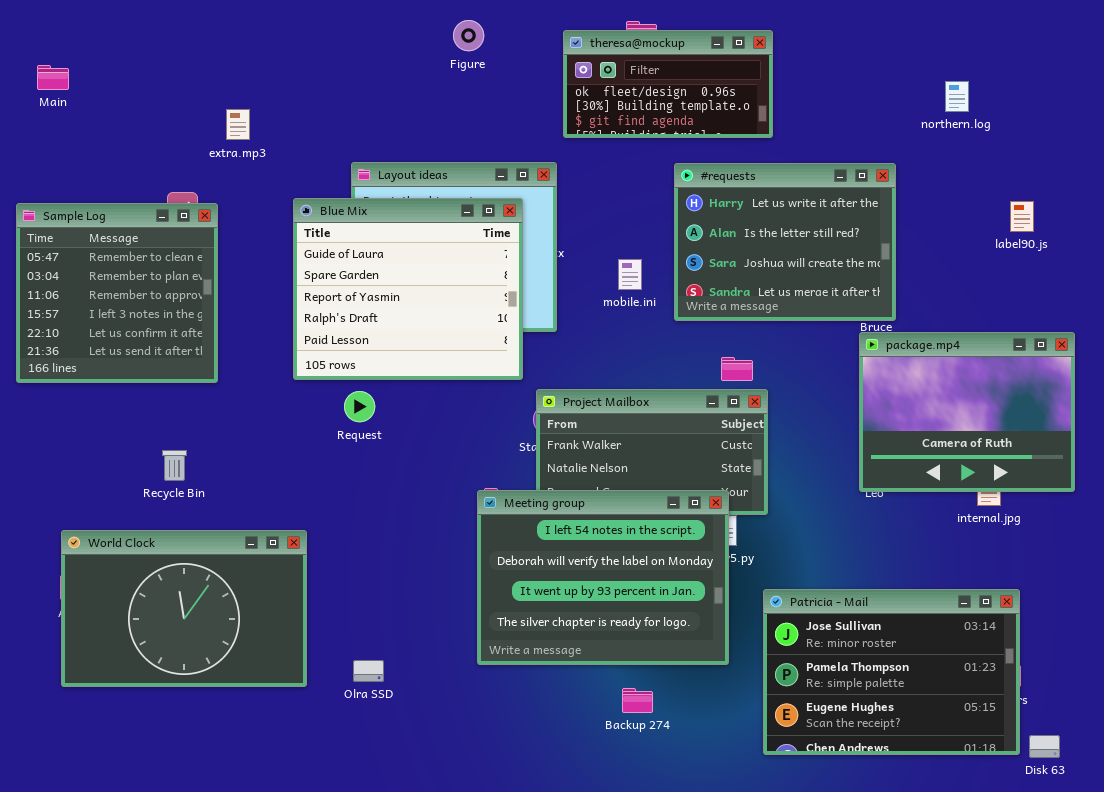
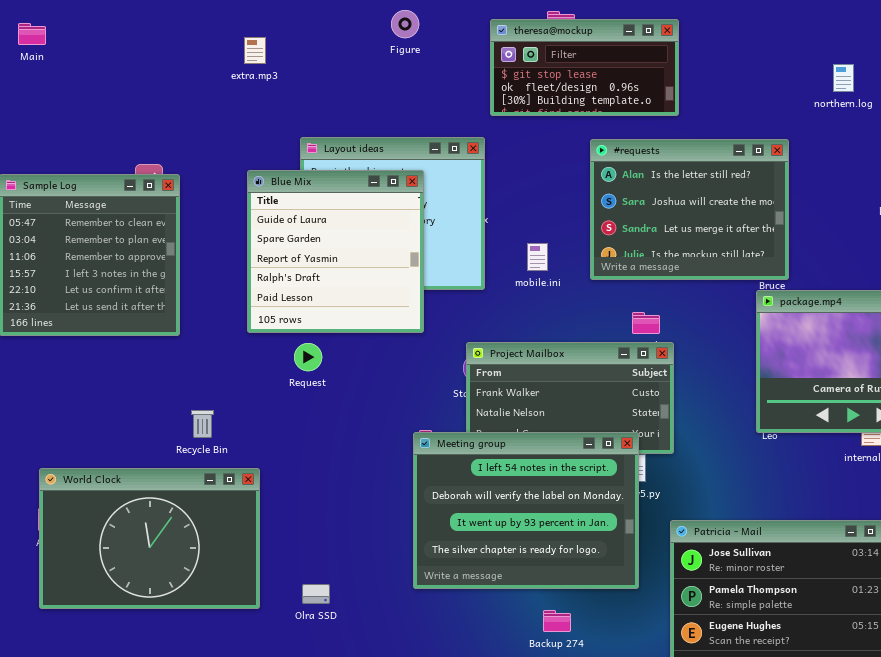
theresa@mockup: [563,30,773,138] -> [490,19,679,116], scrolled up 1 row
Main: [37,65,69,90] -> [18,23,46,45], moved
extra.mp3: [226,109,250,140] -> [244,37,266,64], moved
#requests: [674,163,896,321] -> [590,139,789,280], scrolled down 1 row
Blue Mix: [293,198,523,380] -> [247,170,424,333], resized
mobile.ini: [618,259,642,290] -> [527,243,548,271], moved
Recycle Bin: [162,450,187,481] -> [191,410,214,438], moved

